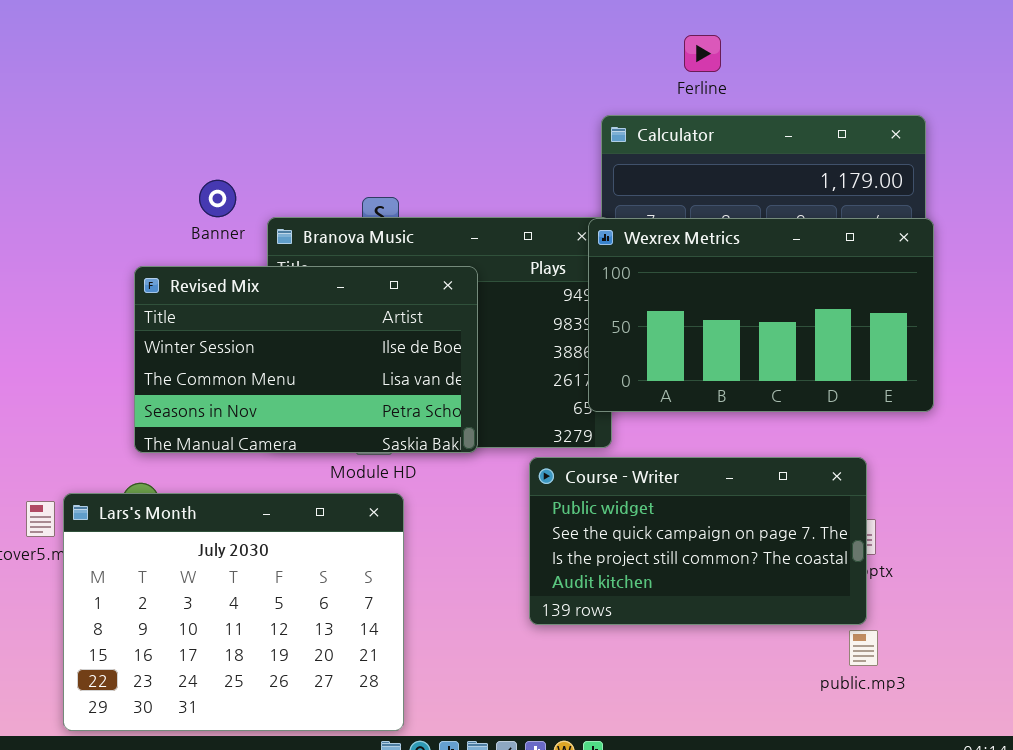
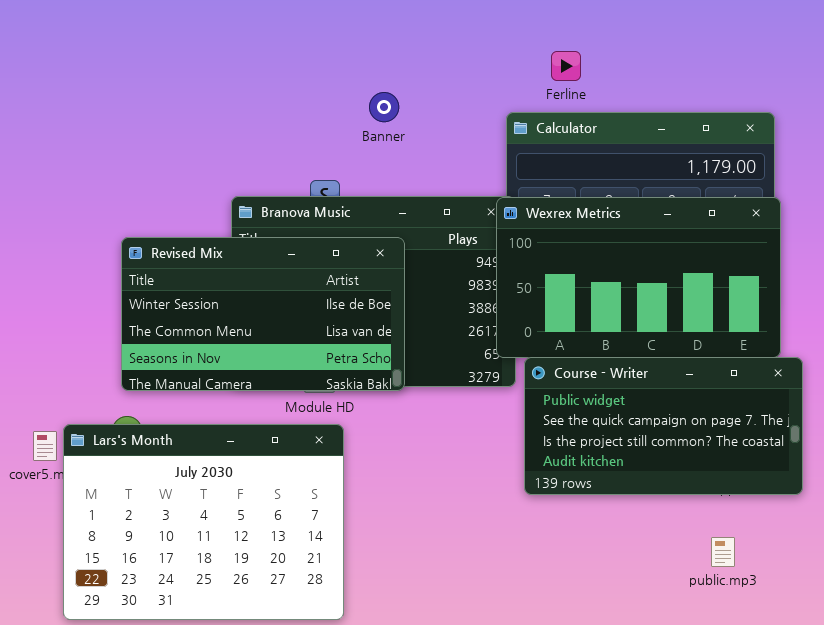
Ferline: [684,35,721,72] -> [551,51,581,81], moved
Banner: [199,180,236,217] -> [369,92,399,122], moved
Course - Writer: [529,457,867,625] -> [524,357,803,495], moved

